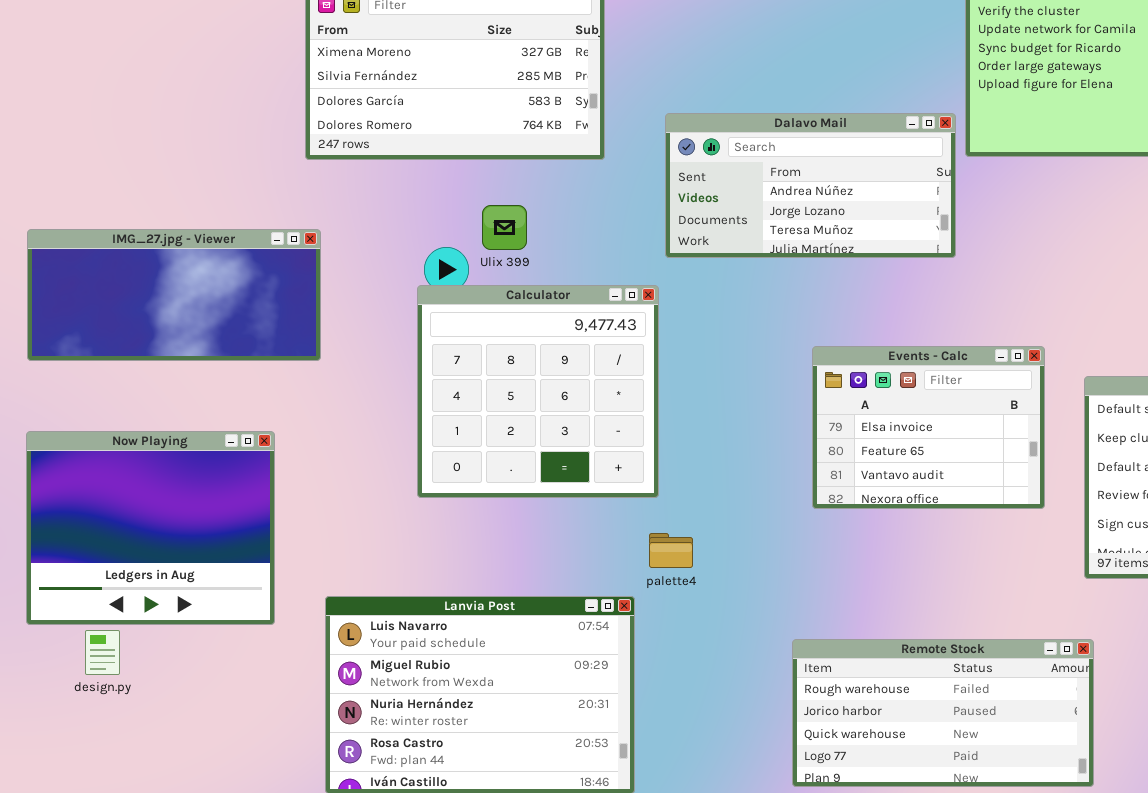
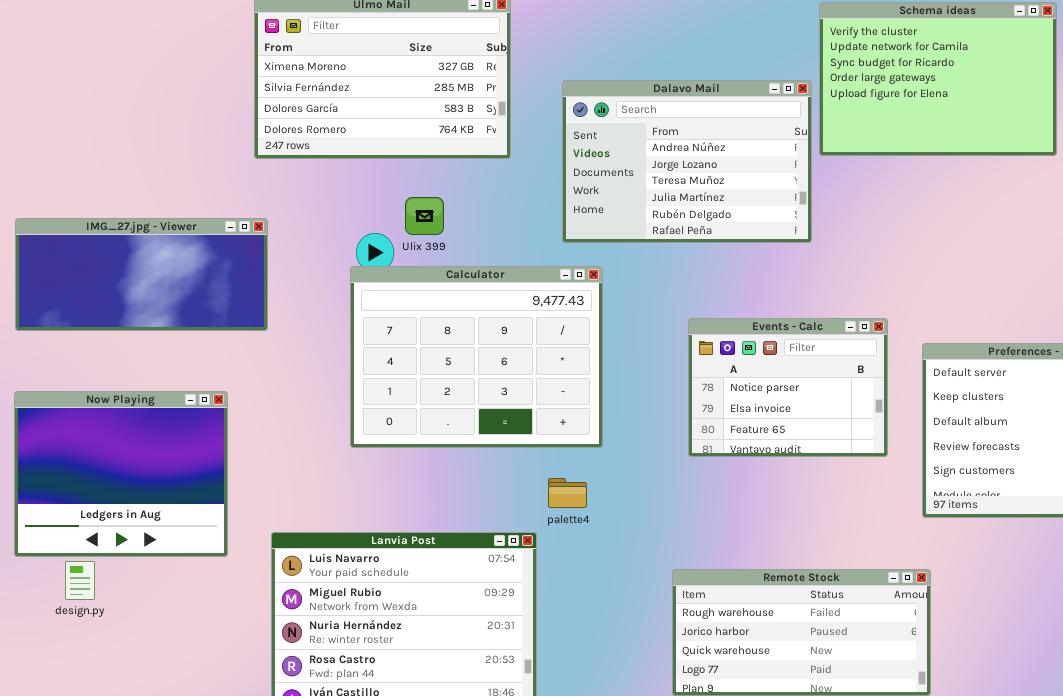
Dalavo Mail: [665,113,956,258] -> [562,80,812,243], resized
Calculator: [417,285,659,498] -> [350,266,603,448], resized
Events - Calc: [812,346,1045,509] -> [688,318,888,457], scrolled up 1 row

